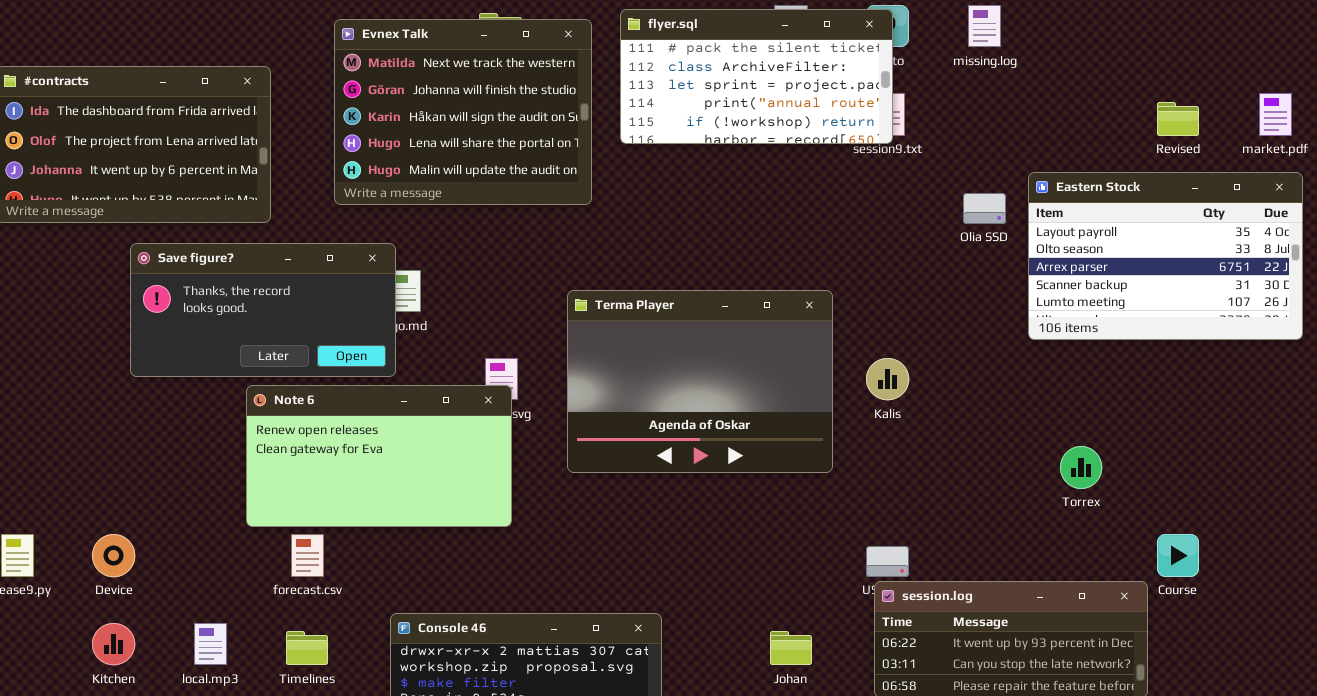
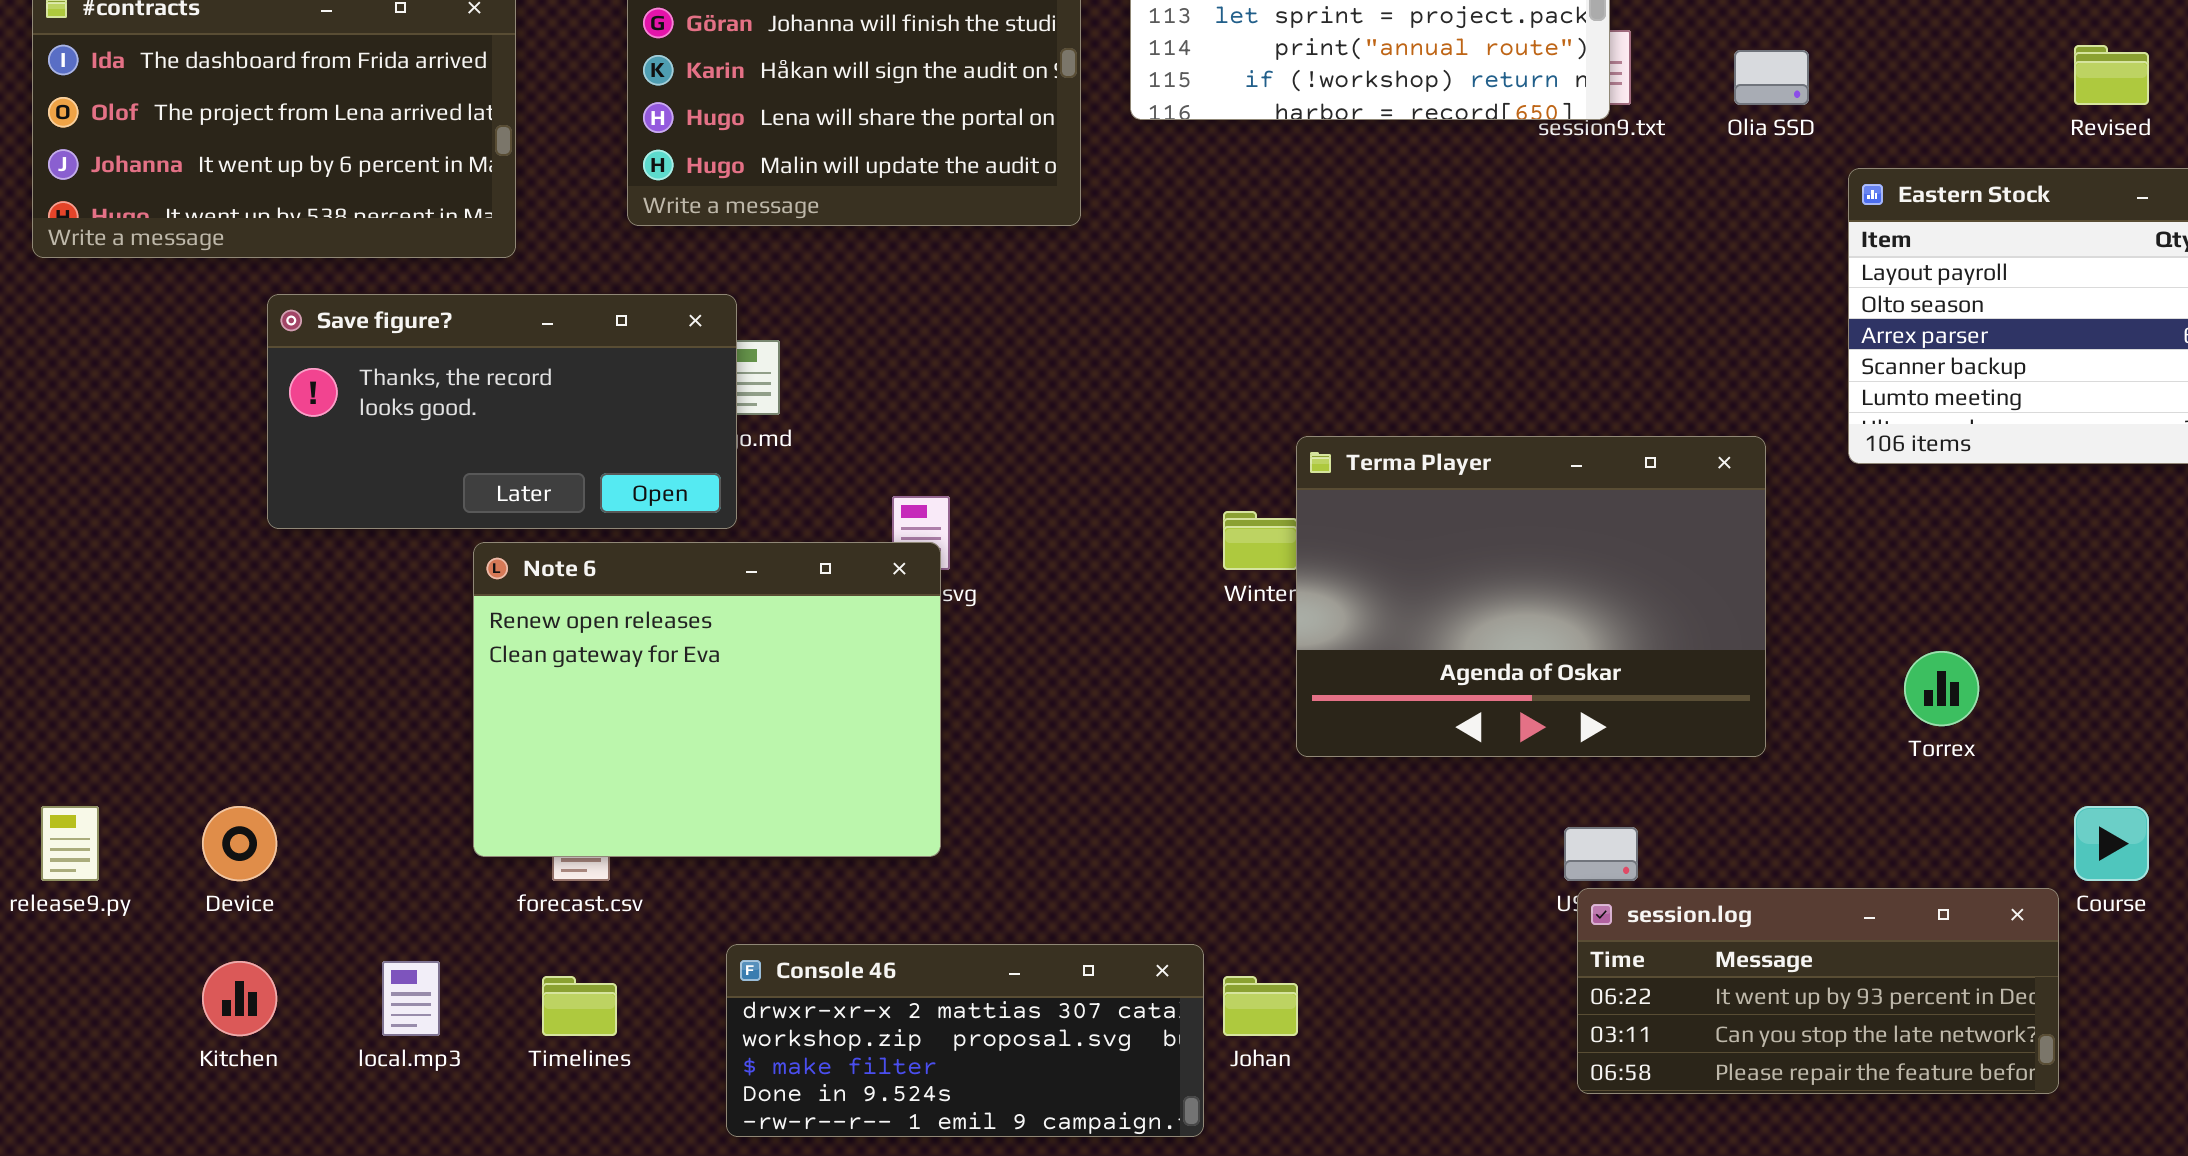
Olia SSD: [963,193,1006,224] -> [1734,50,1809,105], moved
Terma Player: [567,290,833,473] -> [1296,436,1766,757], moved
Note 6: [246,385,512,527] -> [473,542,941,857], resized
Johan: [770,631,812,665] -> [1223,976,1298,1036], moved

